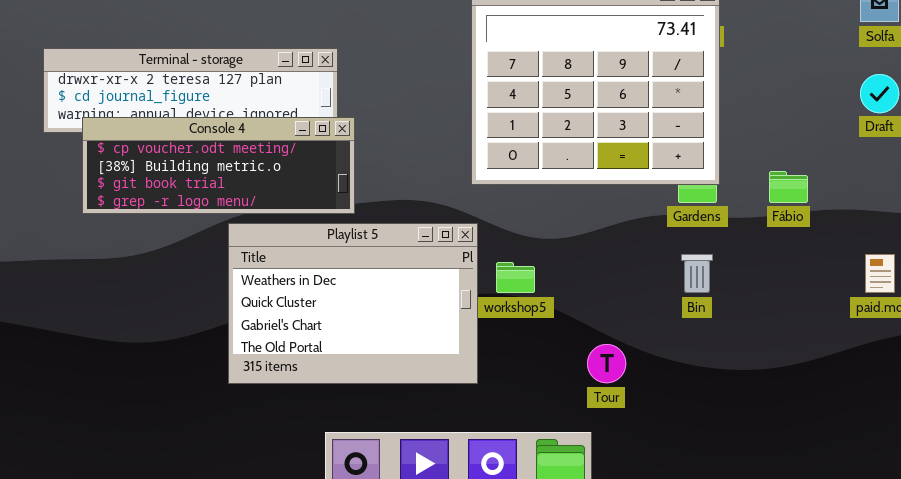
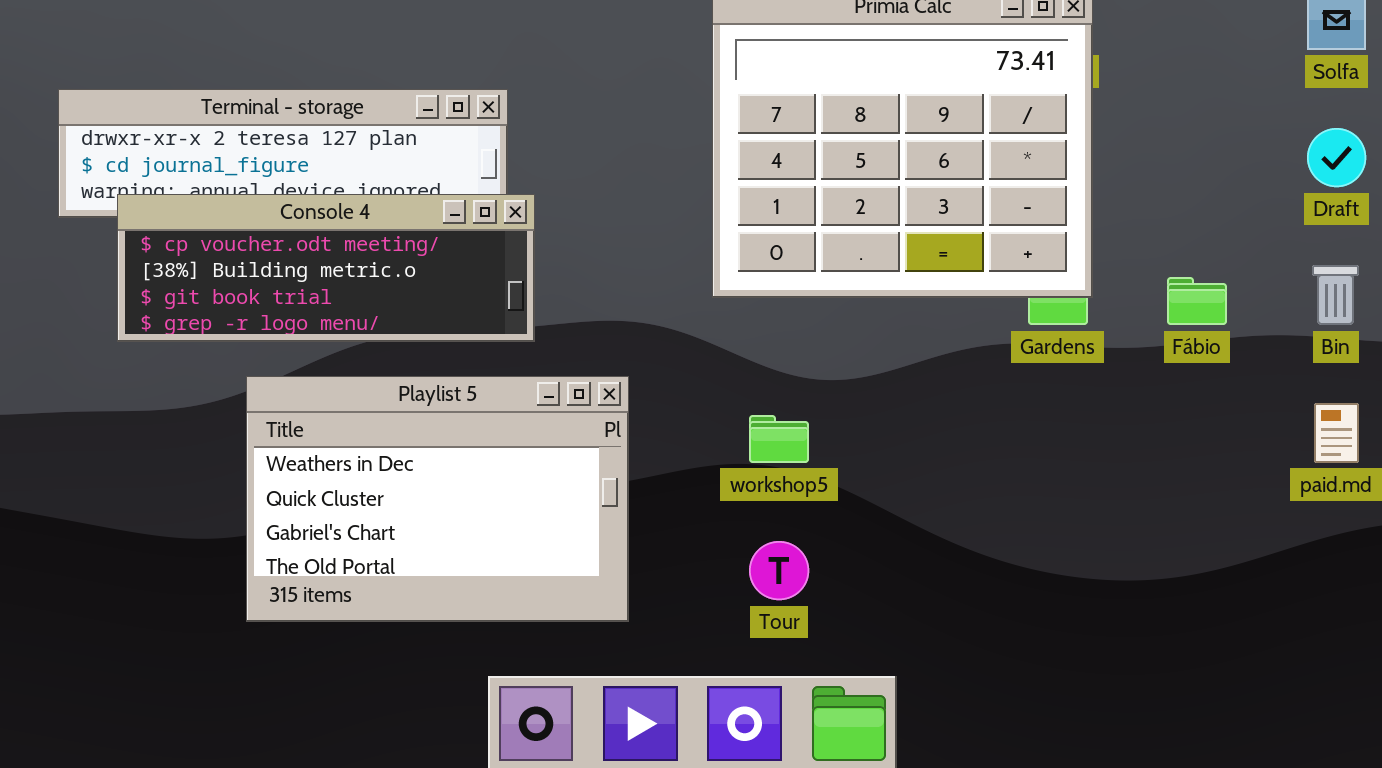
Playlist 5: [228,223,478,384] -> [246,376,629,622], moved
Bin: [681,254,713,293] -> [1312,265,1359,325], moved
Tour: [587,344,626,383] -> [749,541,809,600], moved

